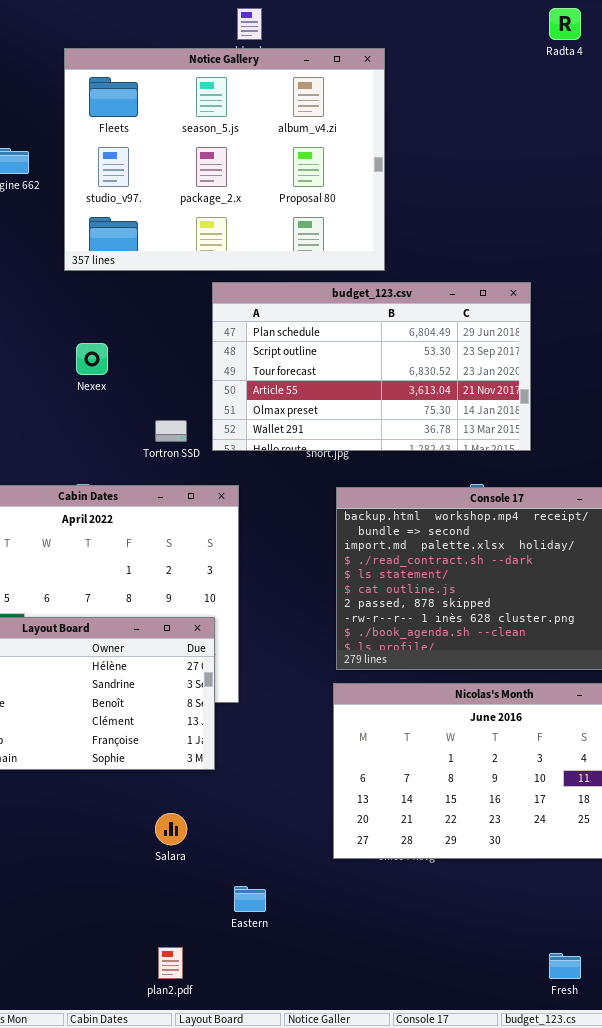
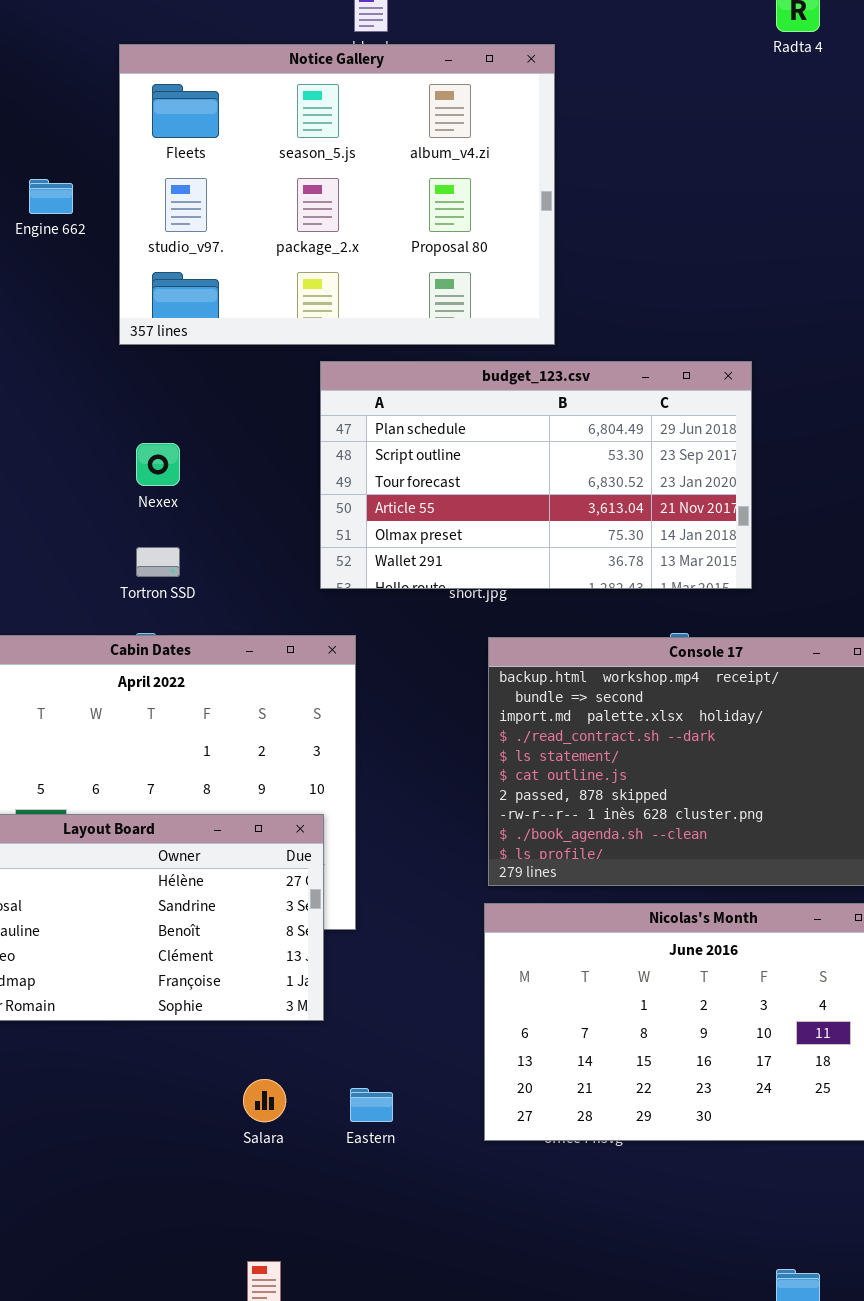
Tortron SSD: [155,420,187,442] -> [136,547,180,577], moved
Eastern: [234,886,266,912] -> [350,1088,393,1122], moved

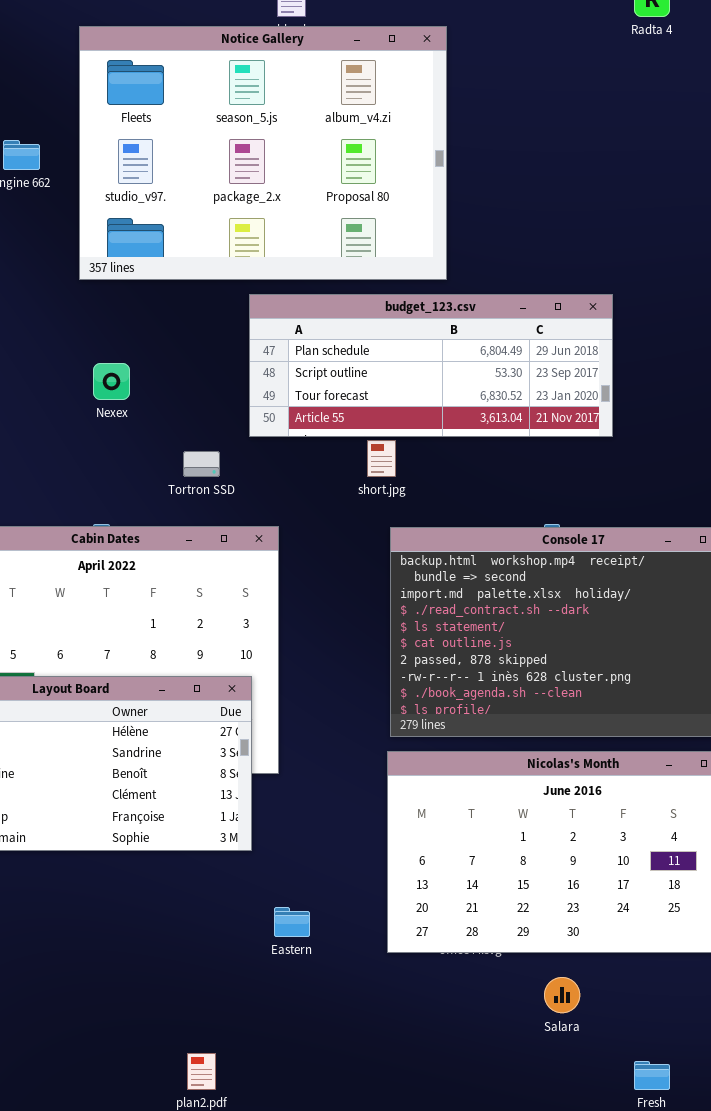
budget_123.csv: [320,361,752,589] -> [249,294,613,437], resized
Tortron SSD: [136,547,180,577] -> [183,451,220,477], moved
Salara: [243,1079,286,1122] -> [544,977,580,1013], moved

